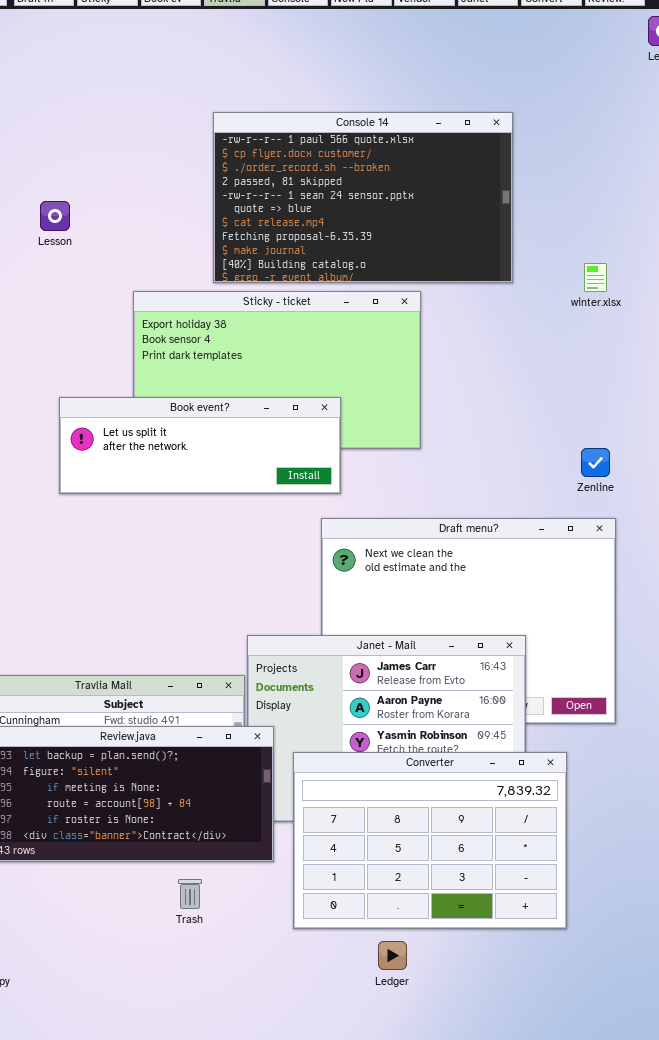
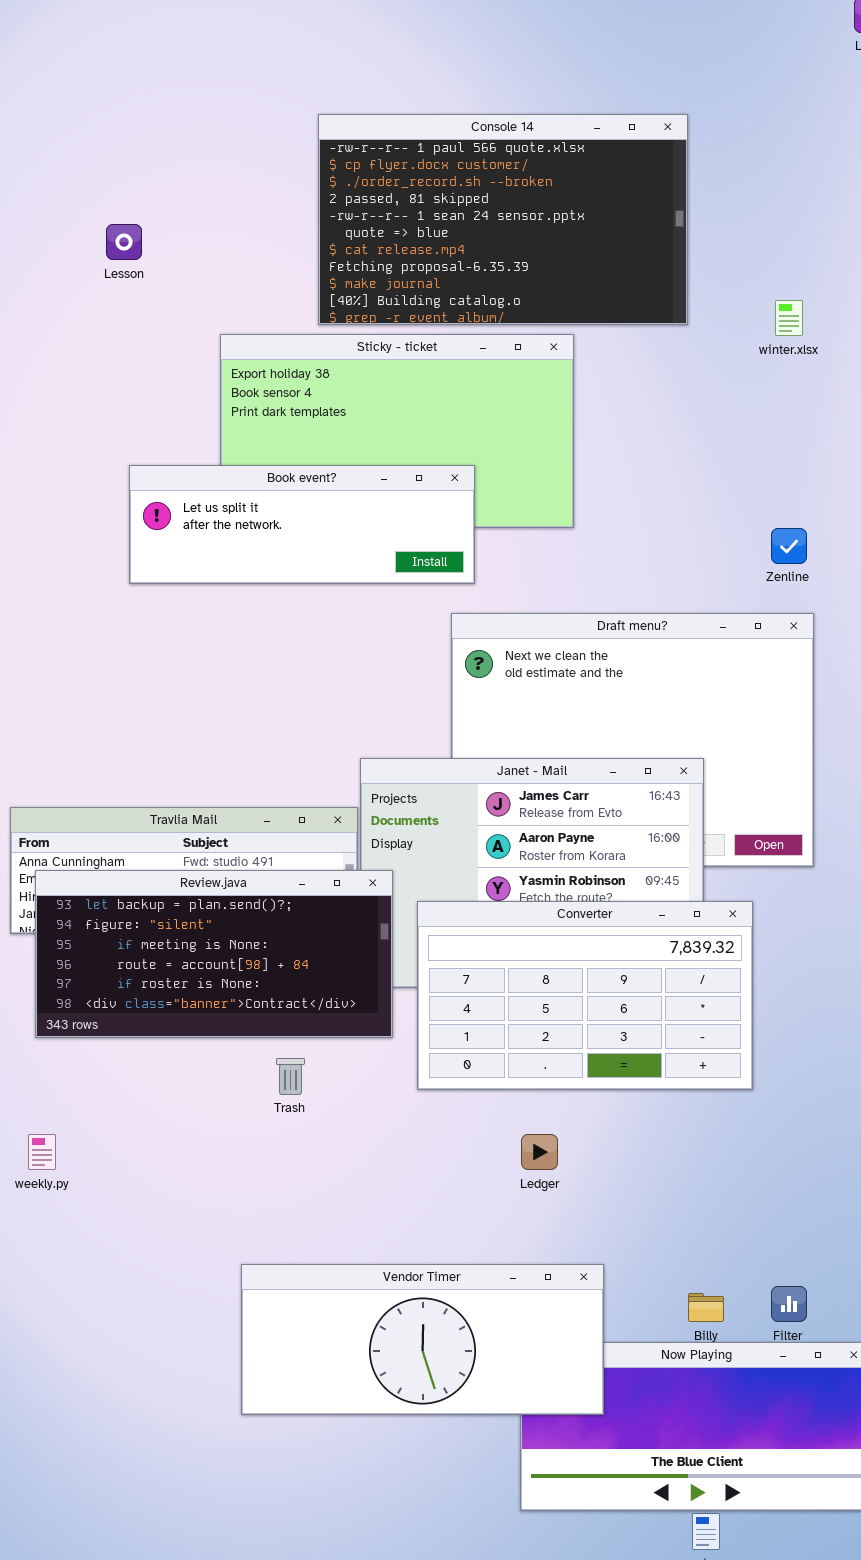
Converter: [293,752,567,929] -> [417,901,753,1090], resized

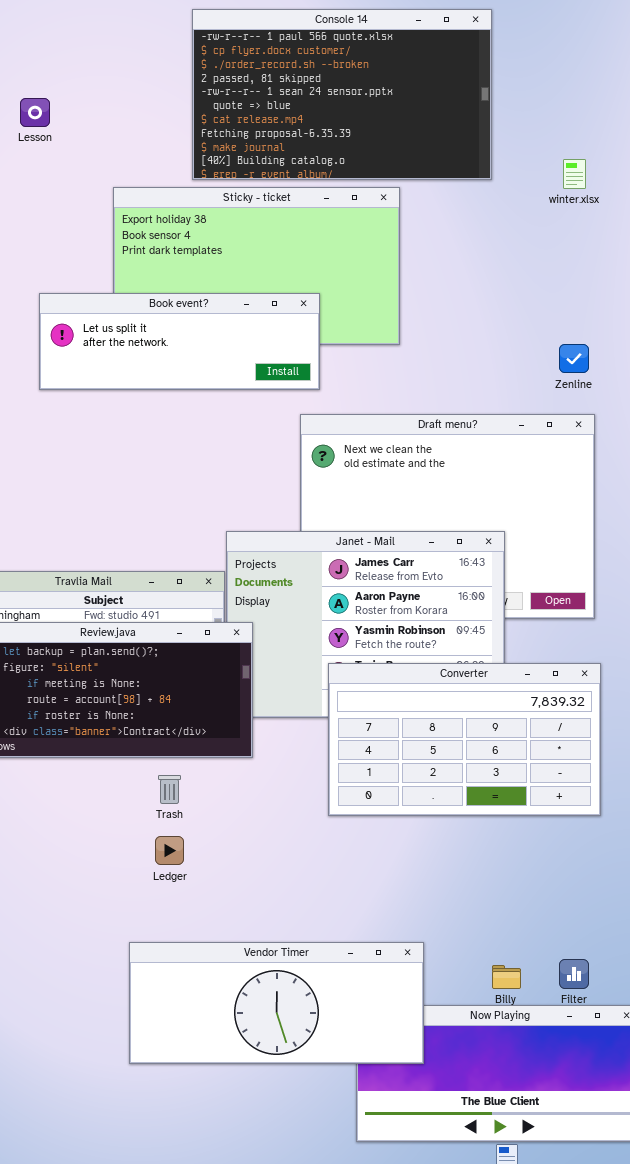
Converter: [417,901,753,1090] -> [328,663,601,816], moved
Ledger: [521,1134,558,1170] -> [155,836,184,865], moved

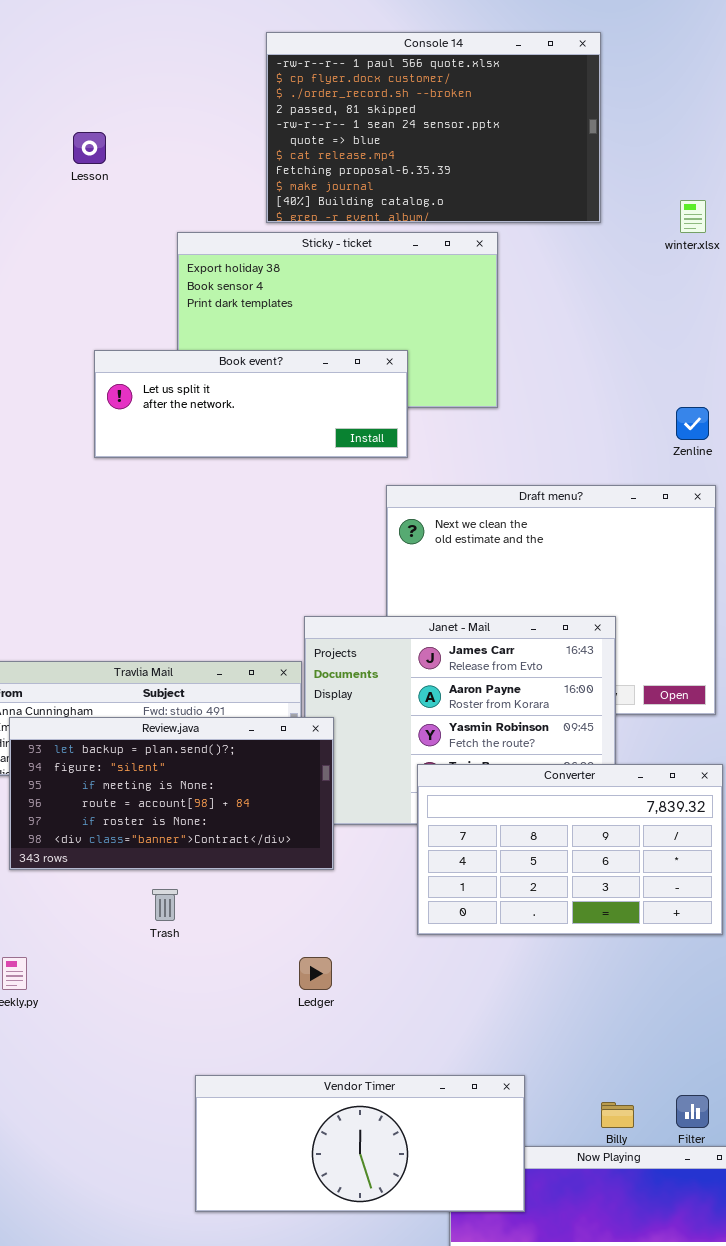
Trash: [158,775,181,804] -> [152,889,178,921], moved
Ledger: [155,836,184,865] -> [299,957,332,990], moved

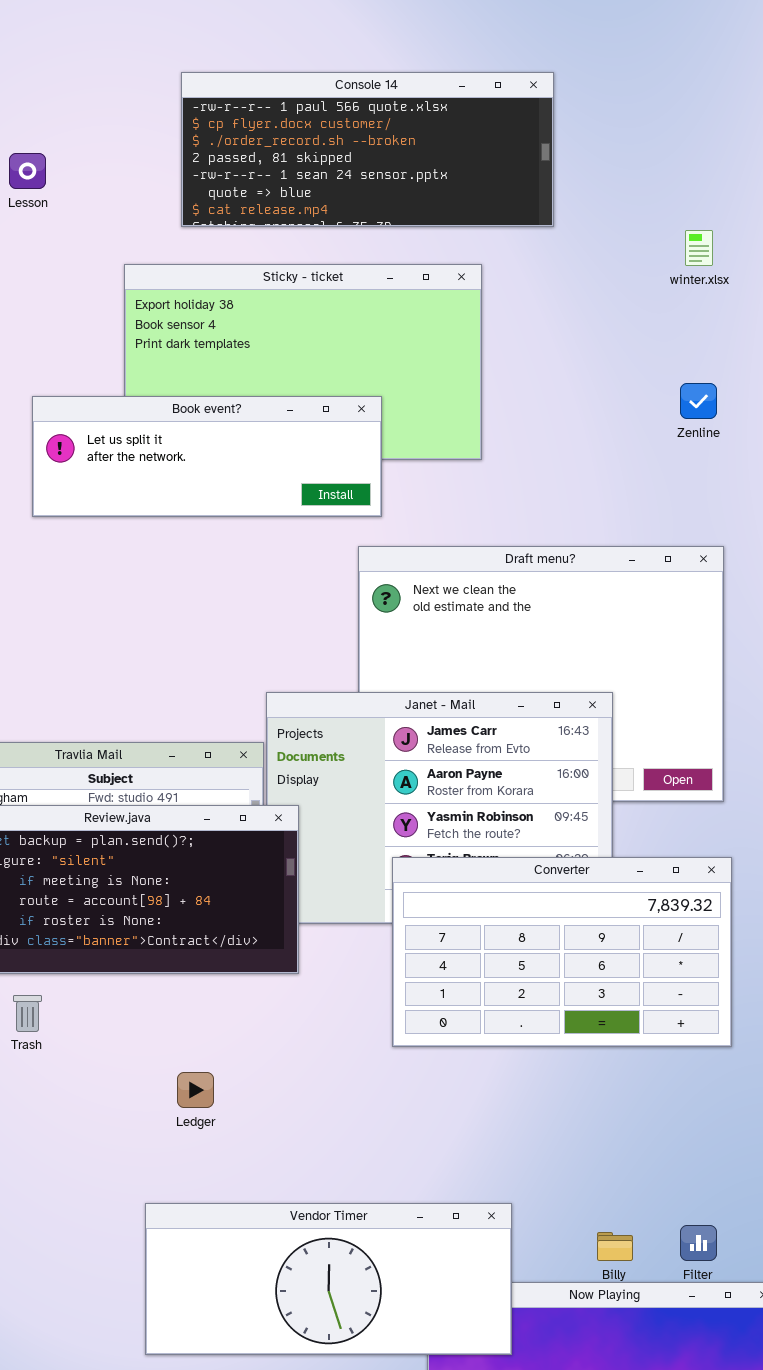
Console 14: [266,32,601,223] -> [181,72,554,227], moved, resized
Zenline: [676,407,709,440] -> [680,383,717,419], moved
Trash: [152,889,178,921] -> [13,995,42,1032], moved
Ledger: [299,957,332,990] -> [177,1072,214,1108], moved

